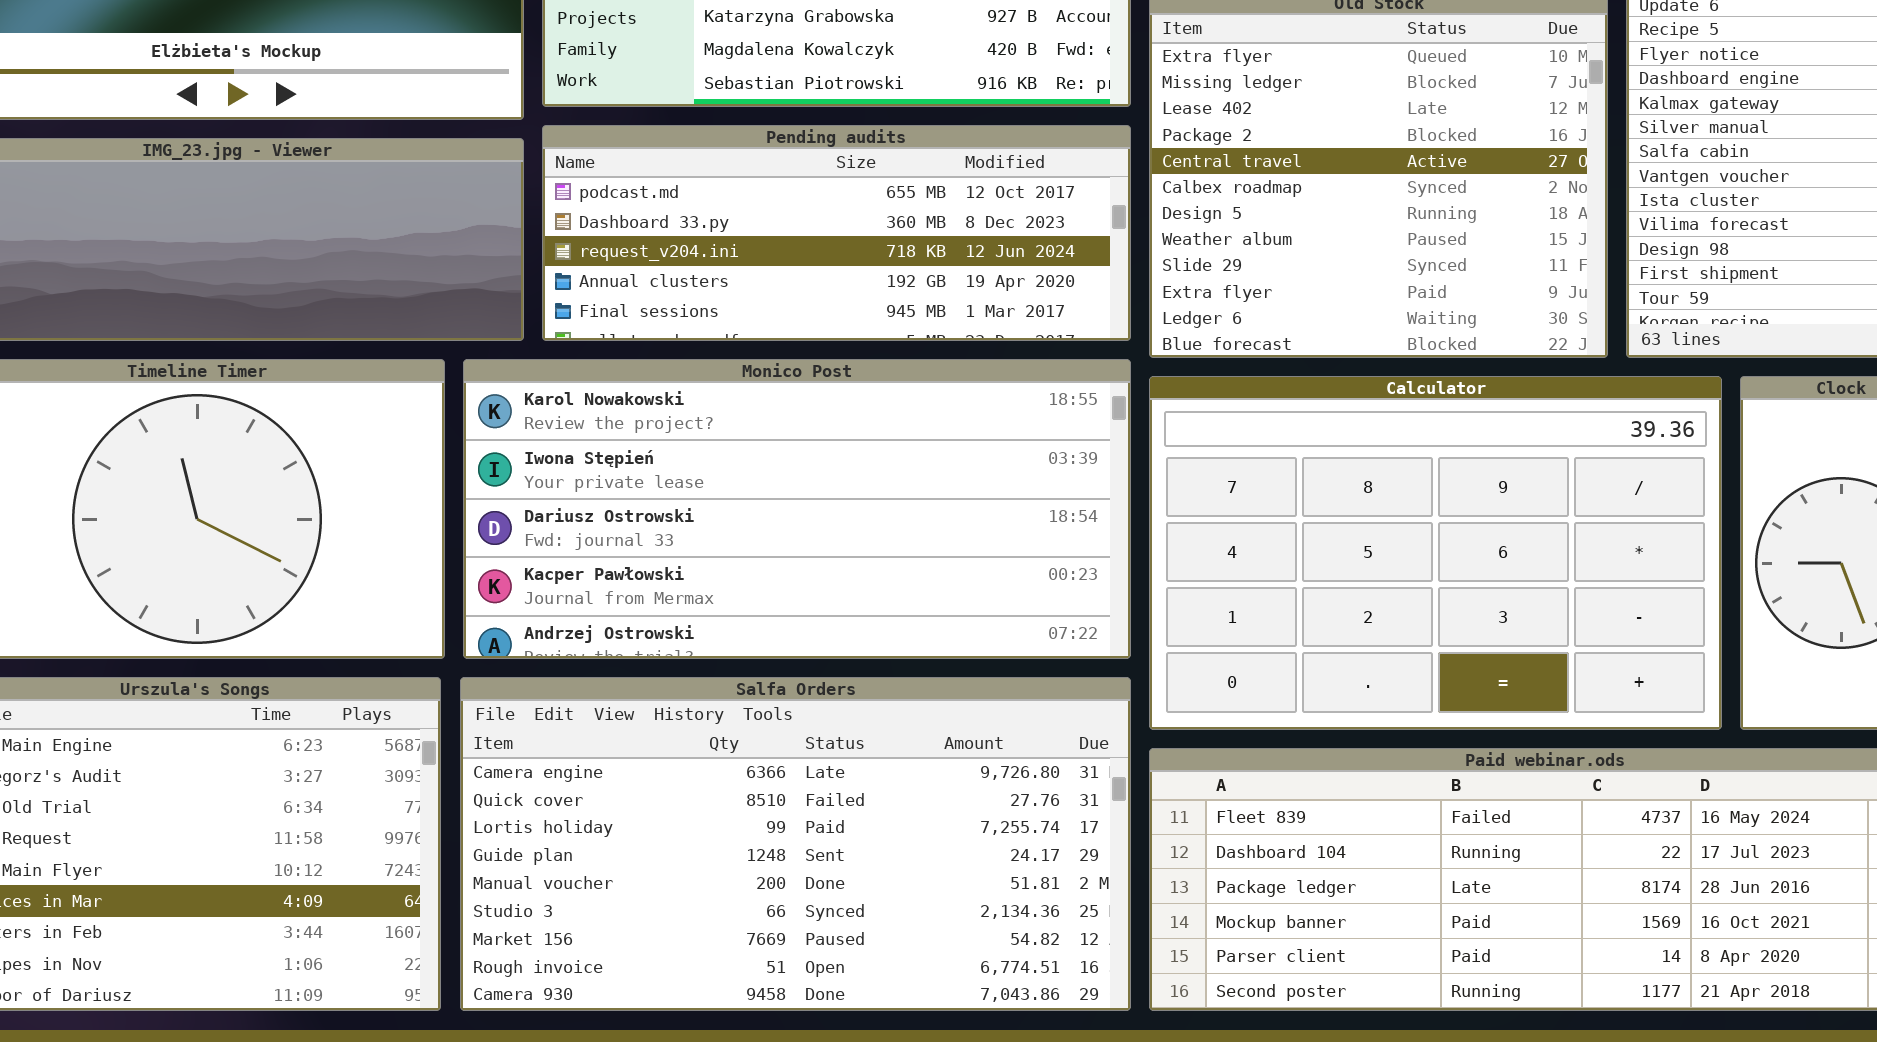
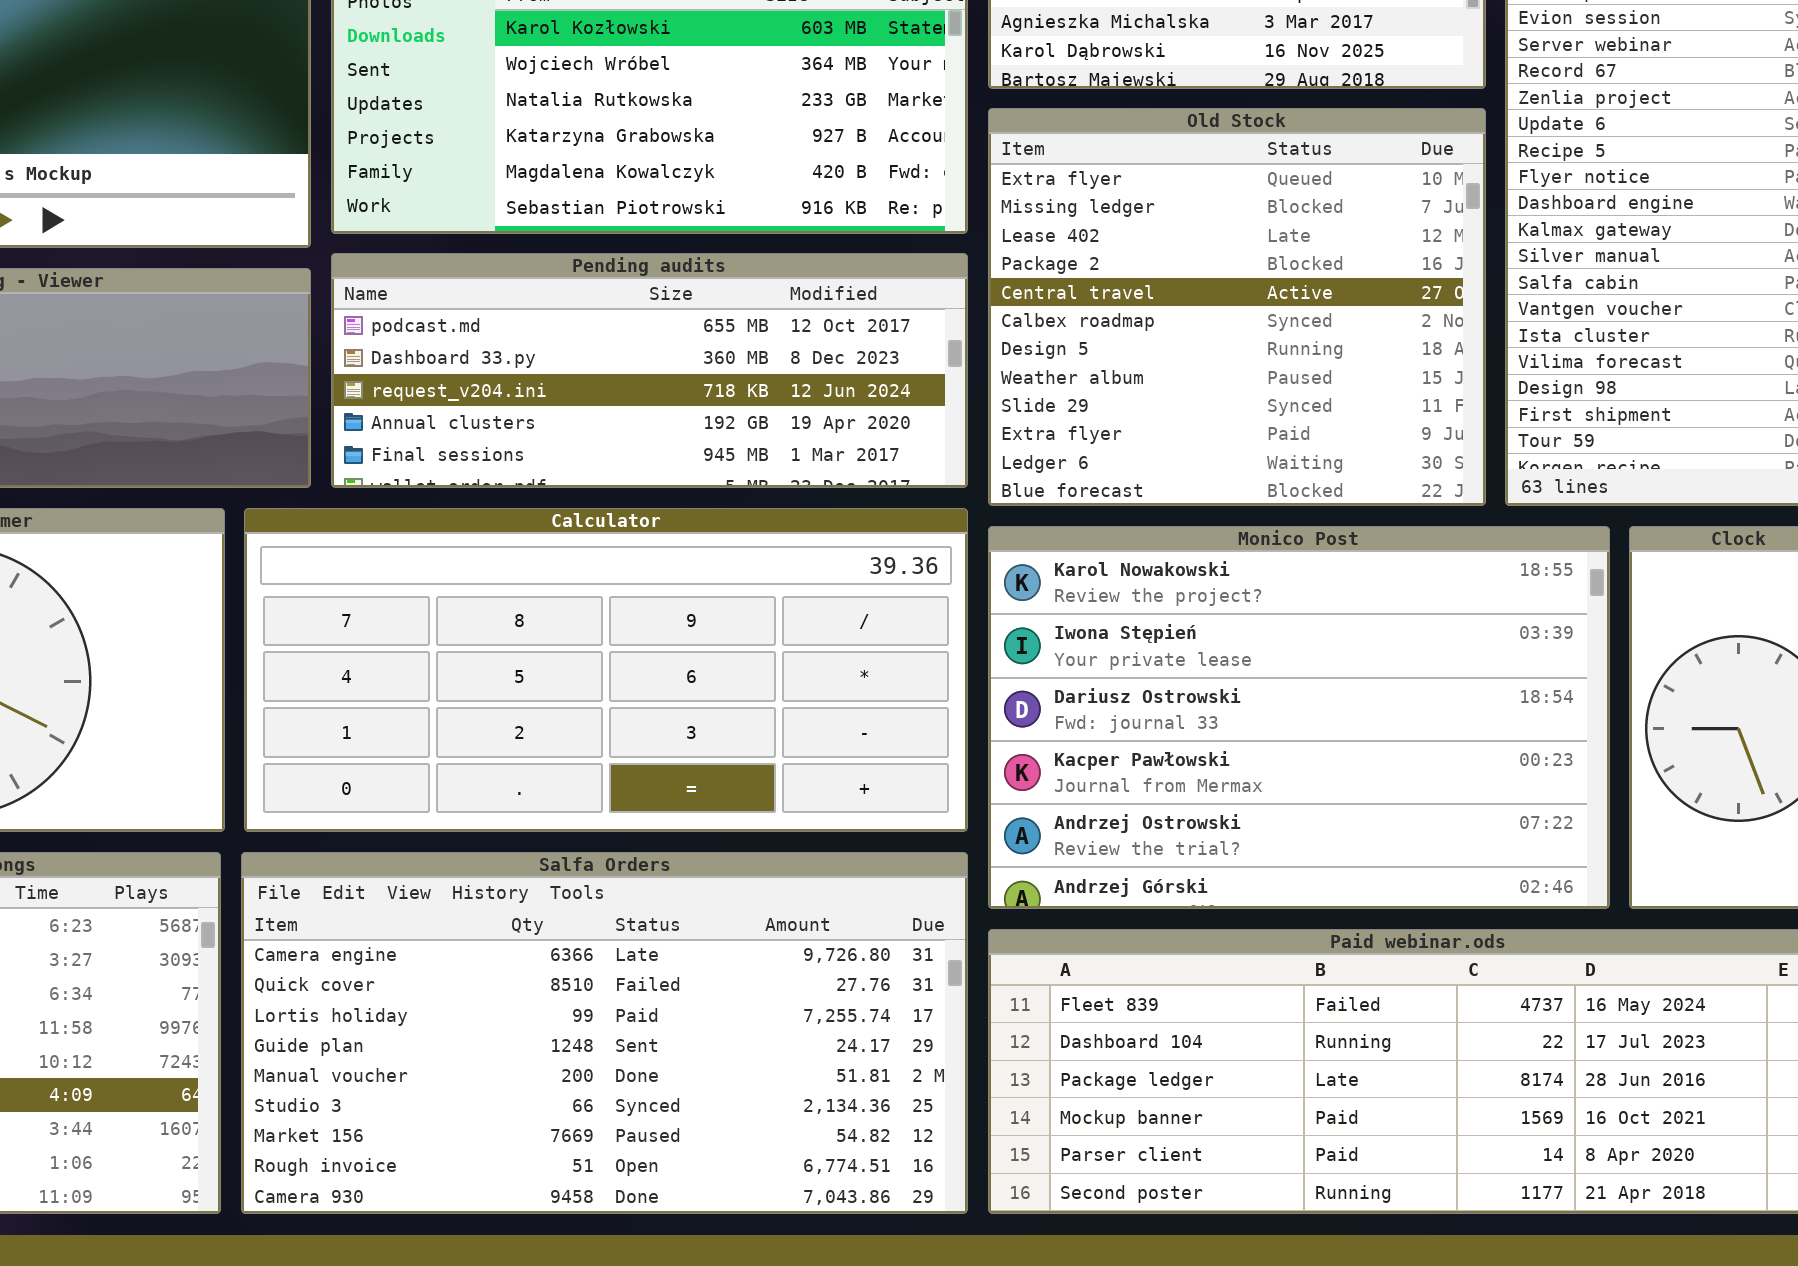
Monico Post: [463,359,1131,659] -> [988,526,1610,909], moved, resized
Calculator: [1149,376,1722,730] -> [244,508,968,832], moved, resized

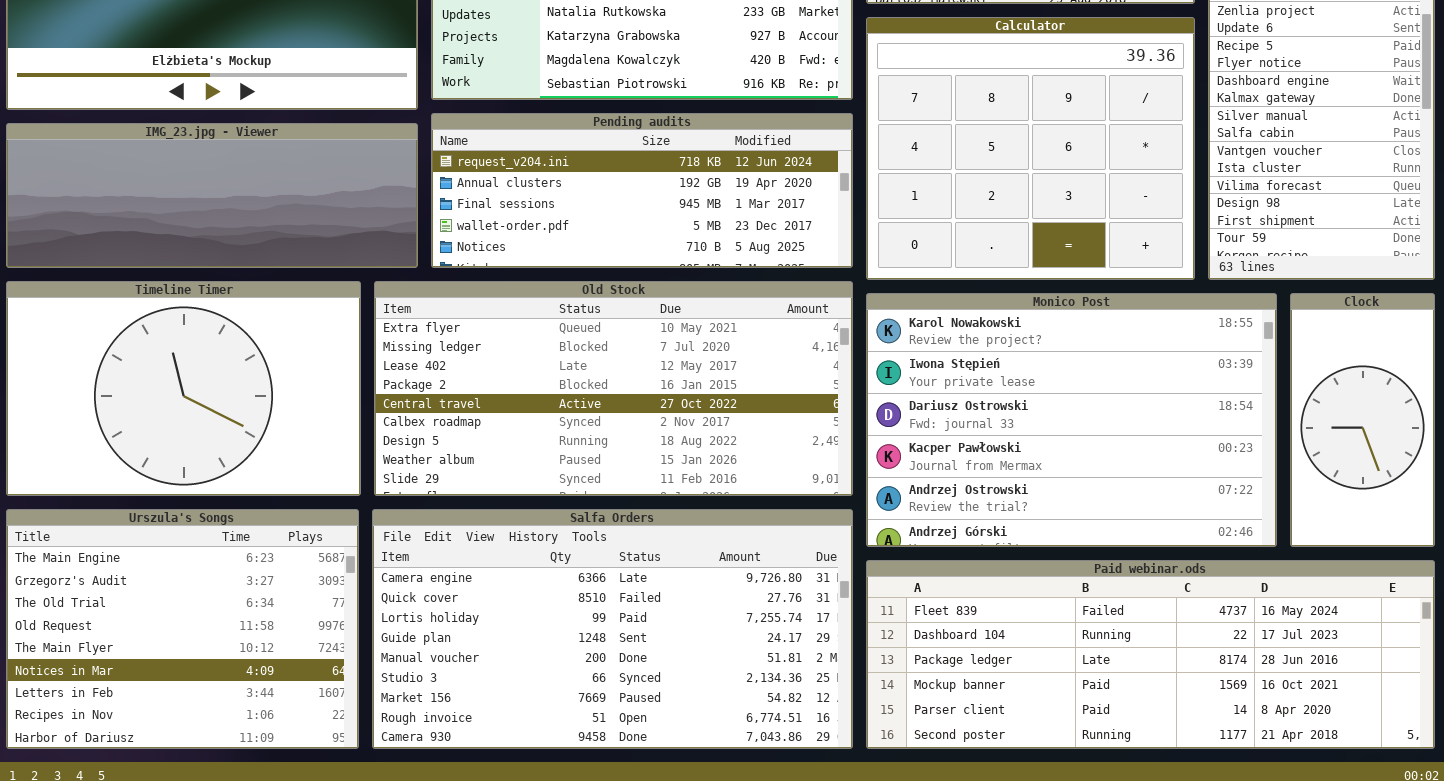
Old Stock: [988,108,1486,506] -> [374,281,853,496], moved, resized
Pending audits: [331,253,968,488] -> [431,113,853,268], scrolled down 2 rows
Calculator: [244,508,968,832] -> [866,17,1195,280], moved, resized

